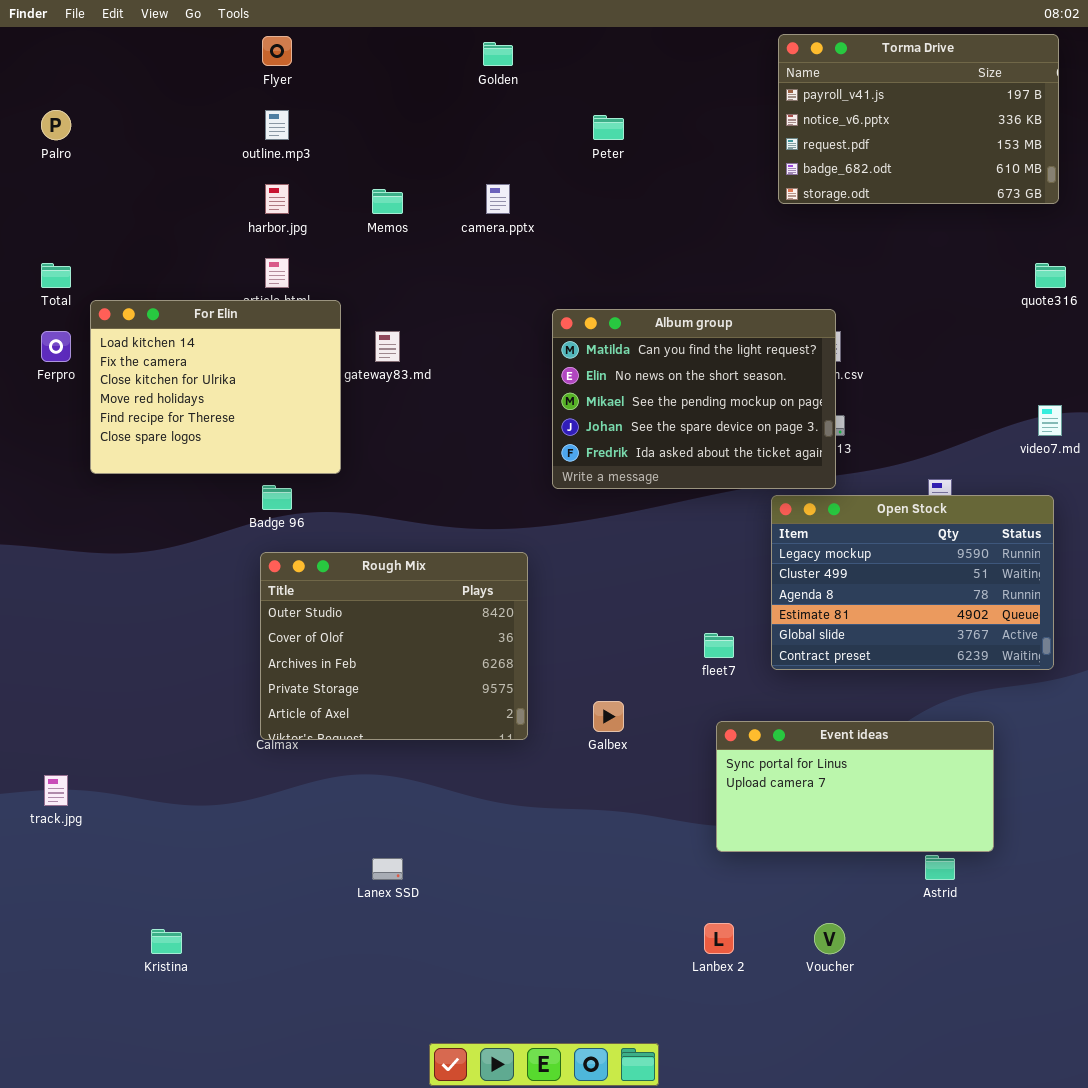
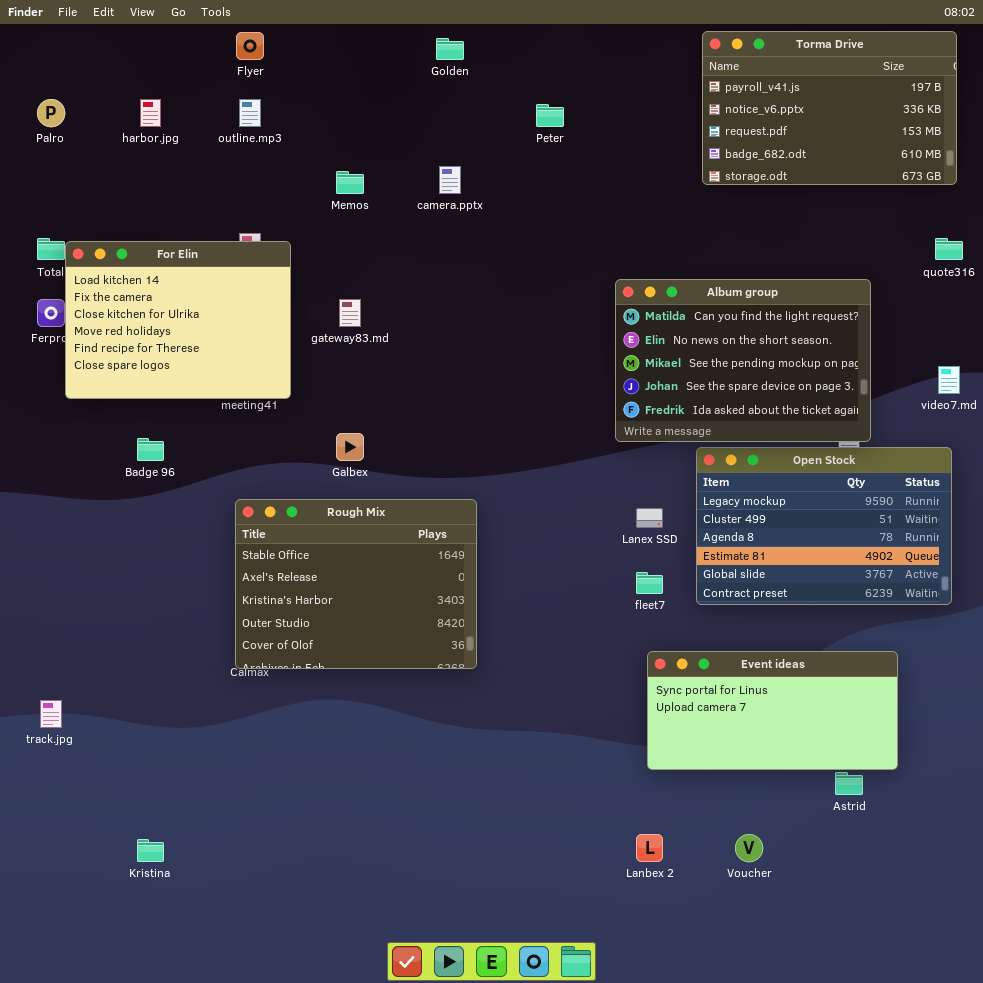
harbor.jpg: [265,184,289,214] -> [140,99,161,127], moved
For Elin: [90,300,341,474] -> [65,241,291,399], moved
Album group: [552,309,836,489] -> [615,279,871,442], moved
Badge 96: [262,485,292,510] -> [137,438,164,461], moved
Rough Mix: [260,552,528,740] -> [235,499,477,669], scrolled up 3 rows
Galbex: [593,701,624,732] -> [336,433,364,461], moved
Lanex SSD: [372,858,403,880] -> [636,508,663,528], moved

